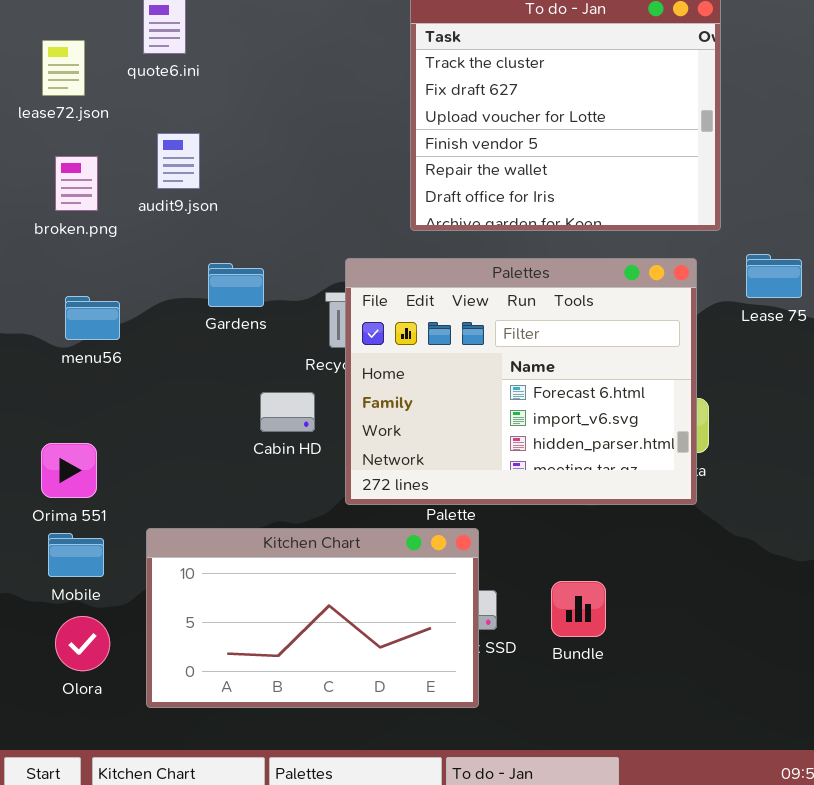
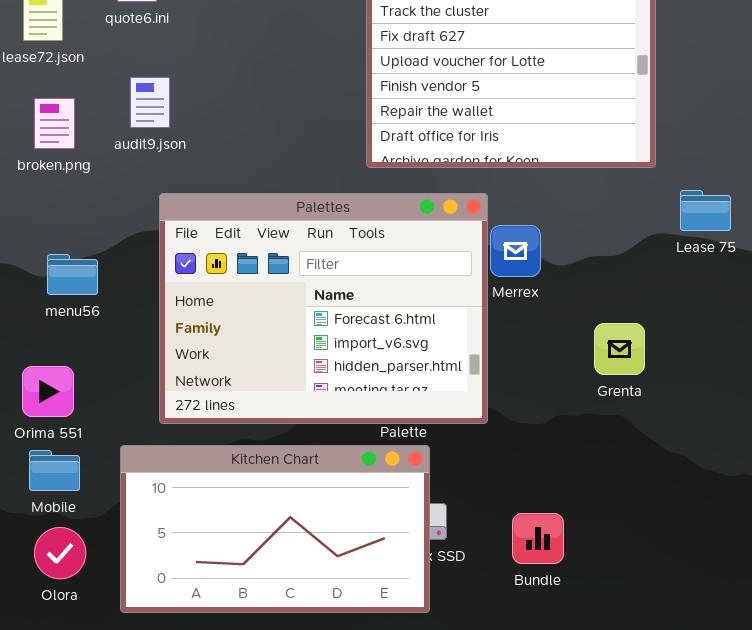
Palettes: [345,258,697,505] -> [159,193,488,424], moved
menu56: [65,296,120,340] -> [47,254,98,295], moved
Bundle: [551,581,606,637] -> [512,513,564,564], moved

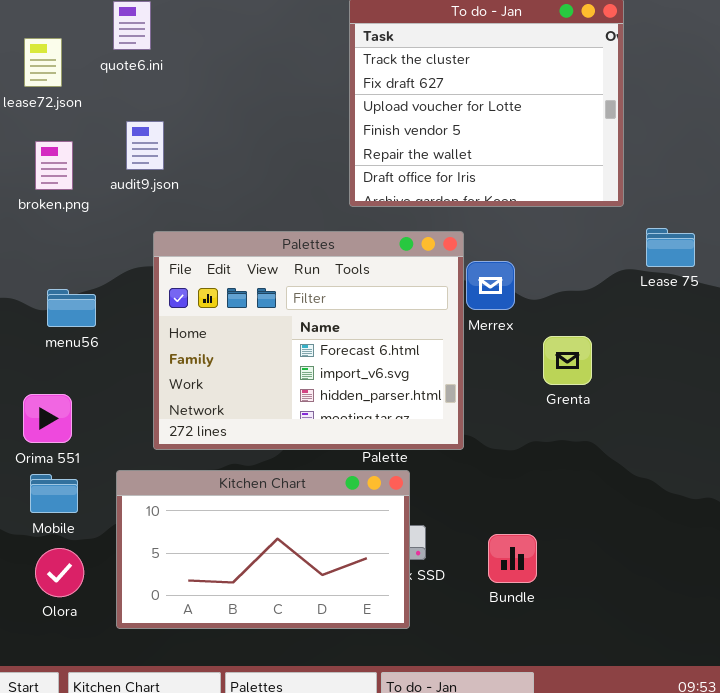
Grenta: [594,323,645,375] -> [543,336,592,385], moved

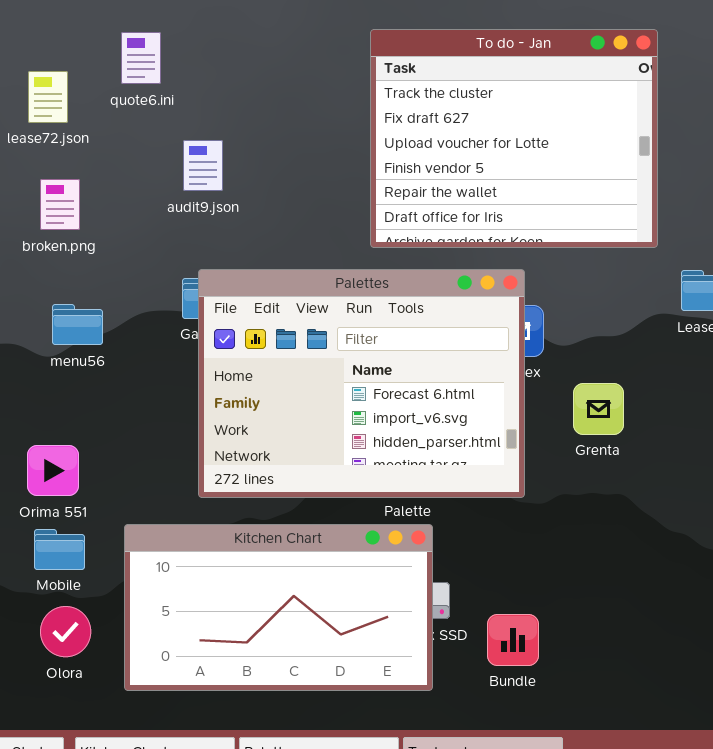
audit9.json: [126,121,164,170] -> [183,140,223,191], moved
Palettes: [153,231,464,450] -> [198,269,525,498], moved
menu56: [47,289,96,327] -> [52,304,103,345], moved
Bundle: [488,534,537,583] -> [487,614,539,666], moved

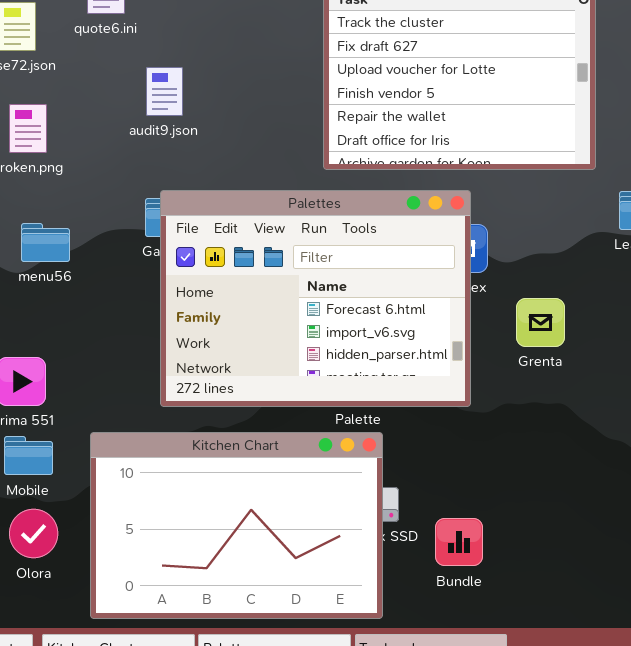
Kitchen Chart: [124,524,433,691] -> [90,432,383,619], resized

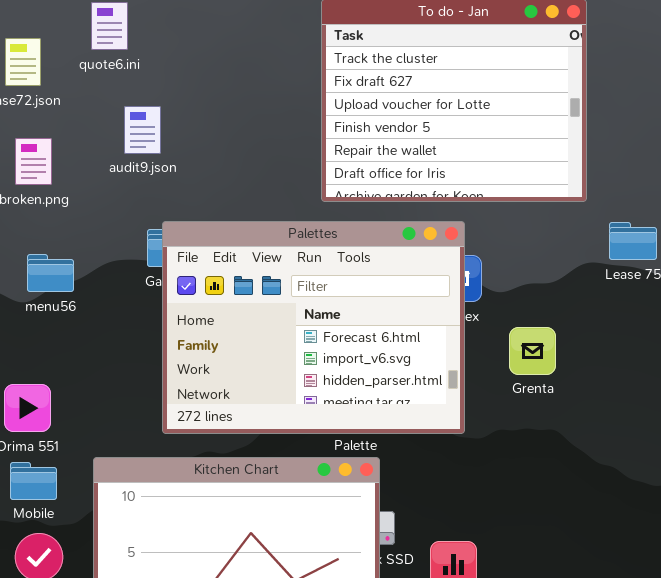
audit9.json: [146,67,183,116] -> [124,106,161,154], moved

